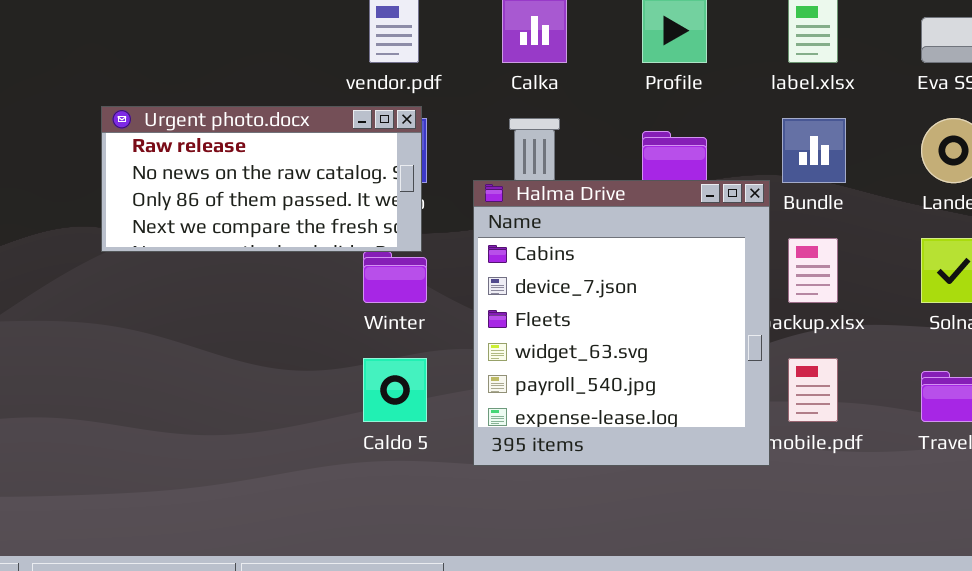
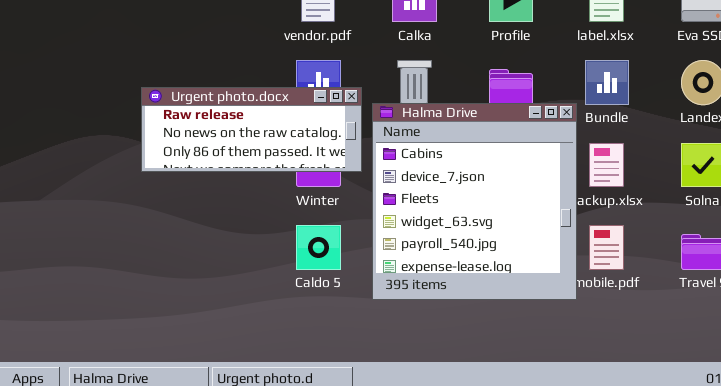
Urgent photo.docx: [101,106,422,252] -> [141,87,362,172], moved, resized

